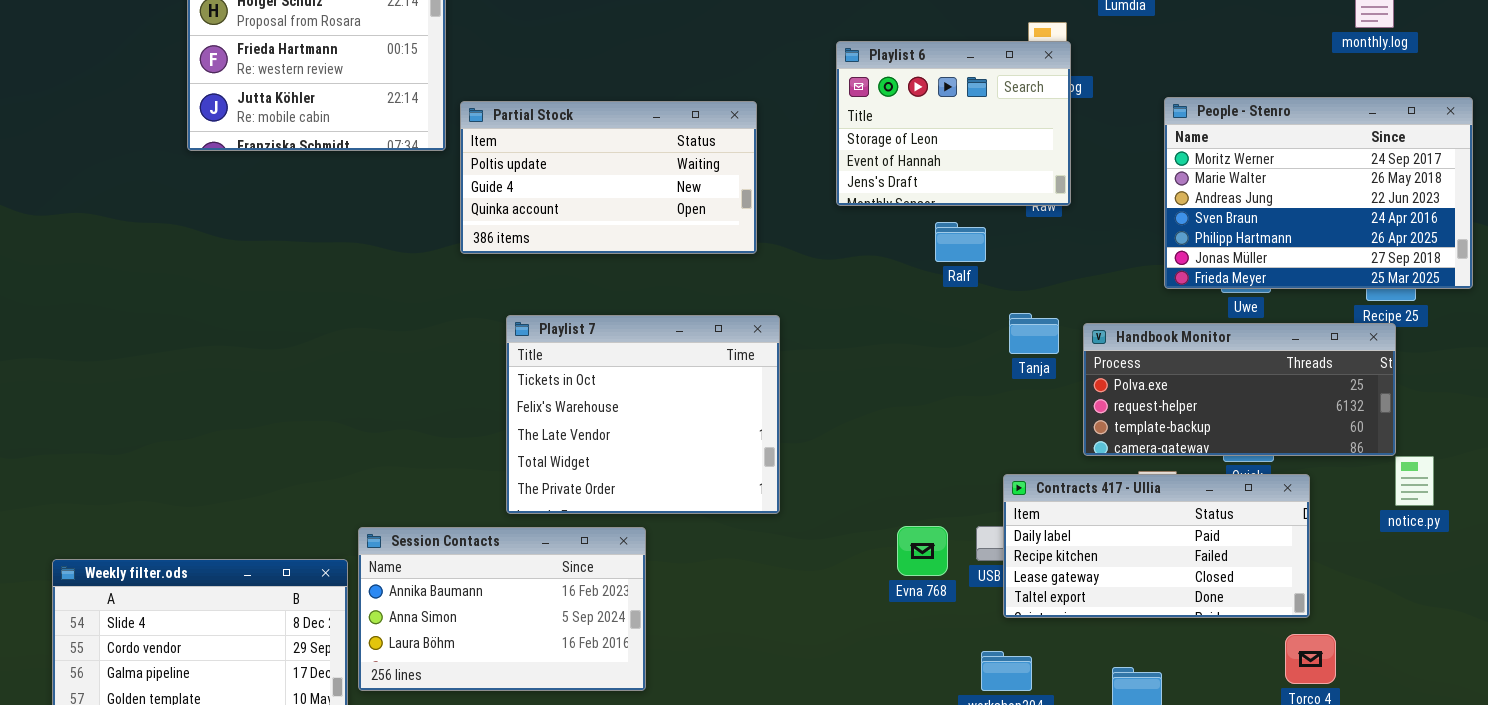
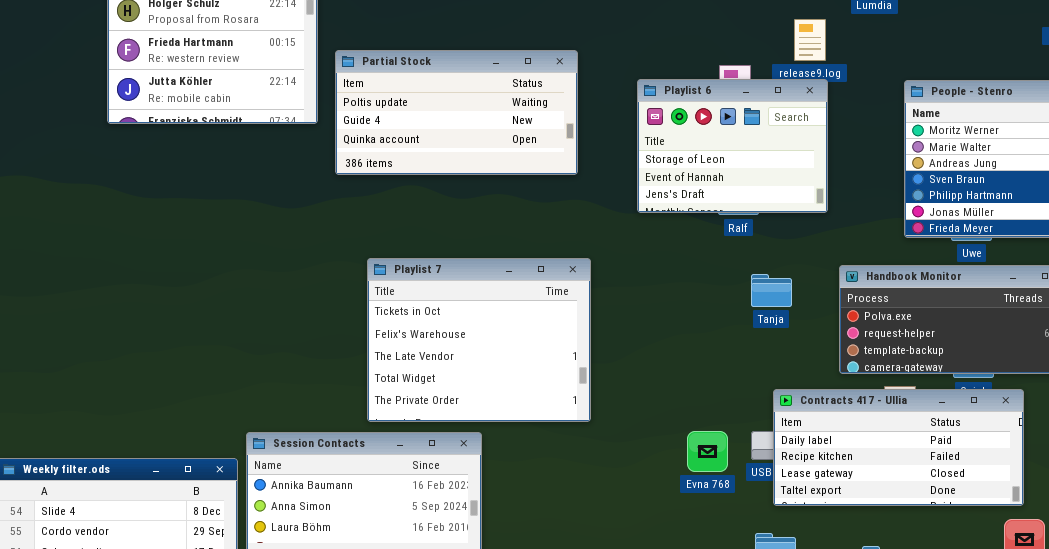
Playlist 6: [836,41,1071,206] -> [637,79,828,213], moved
Partial Stock: [460,101,757,254] -> [335,50,578,175], moved
Tanja: [1009,313,1059,354] -> [751,274,792,307], moved

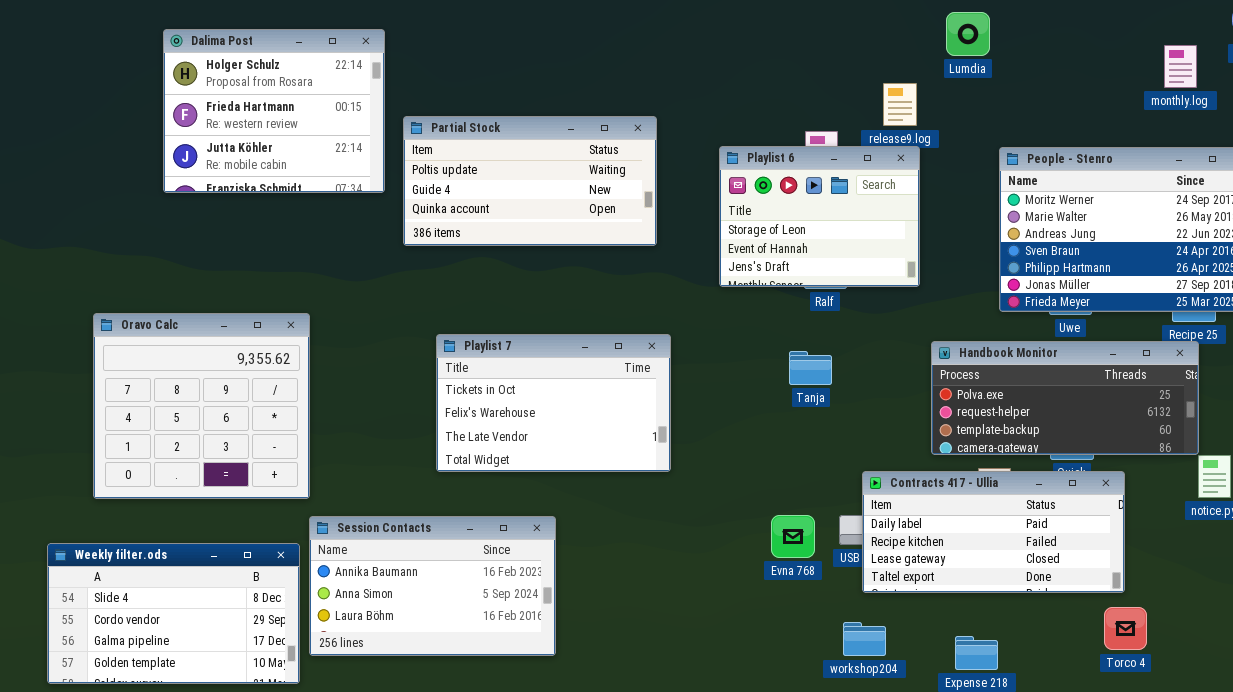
Oravo Calc: none -> [93,313,310,499], opened
Playlist 7: [367,258,591,422] -> [436,334,671,472], resized
Tanja: [751,274,792,307] -> [789,351,832,385], moved

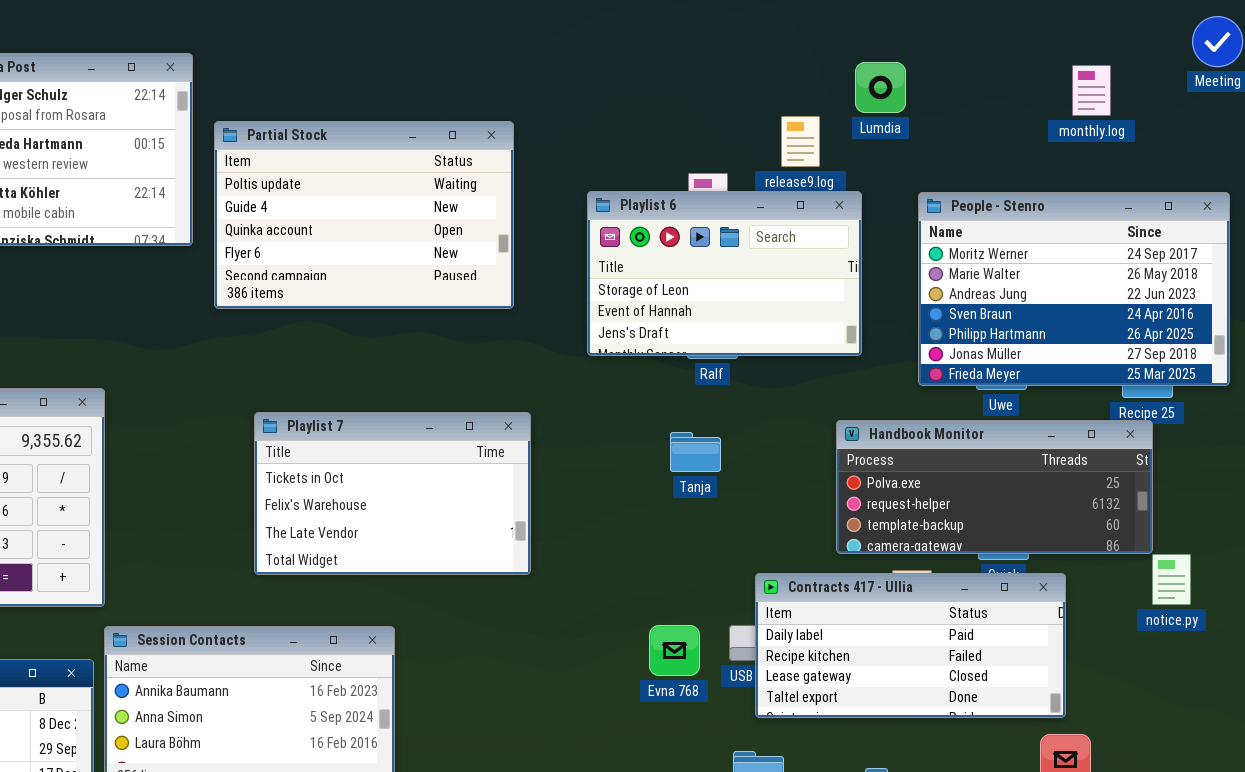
Lumdia: [946,12,990,56] -> [855,62,906,113], moved
monthly.log: [1164,45,1197,88] -> [1072,65,1111,116], moved
Partial Stock: [403,116,657,246] -> [214,121,514,309], resized
Playlist 6: [719,146,920,287] -> [587,191,862,356], resized

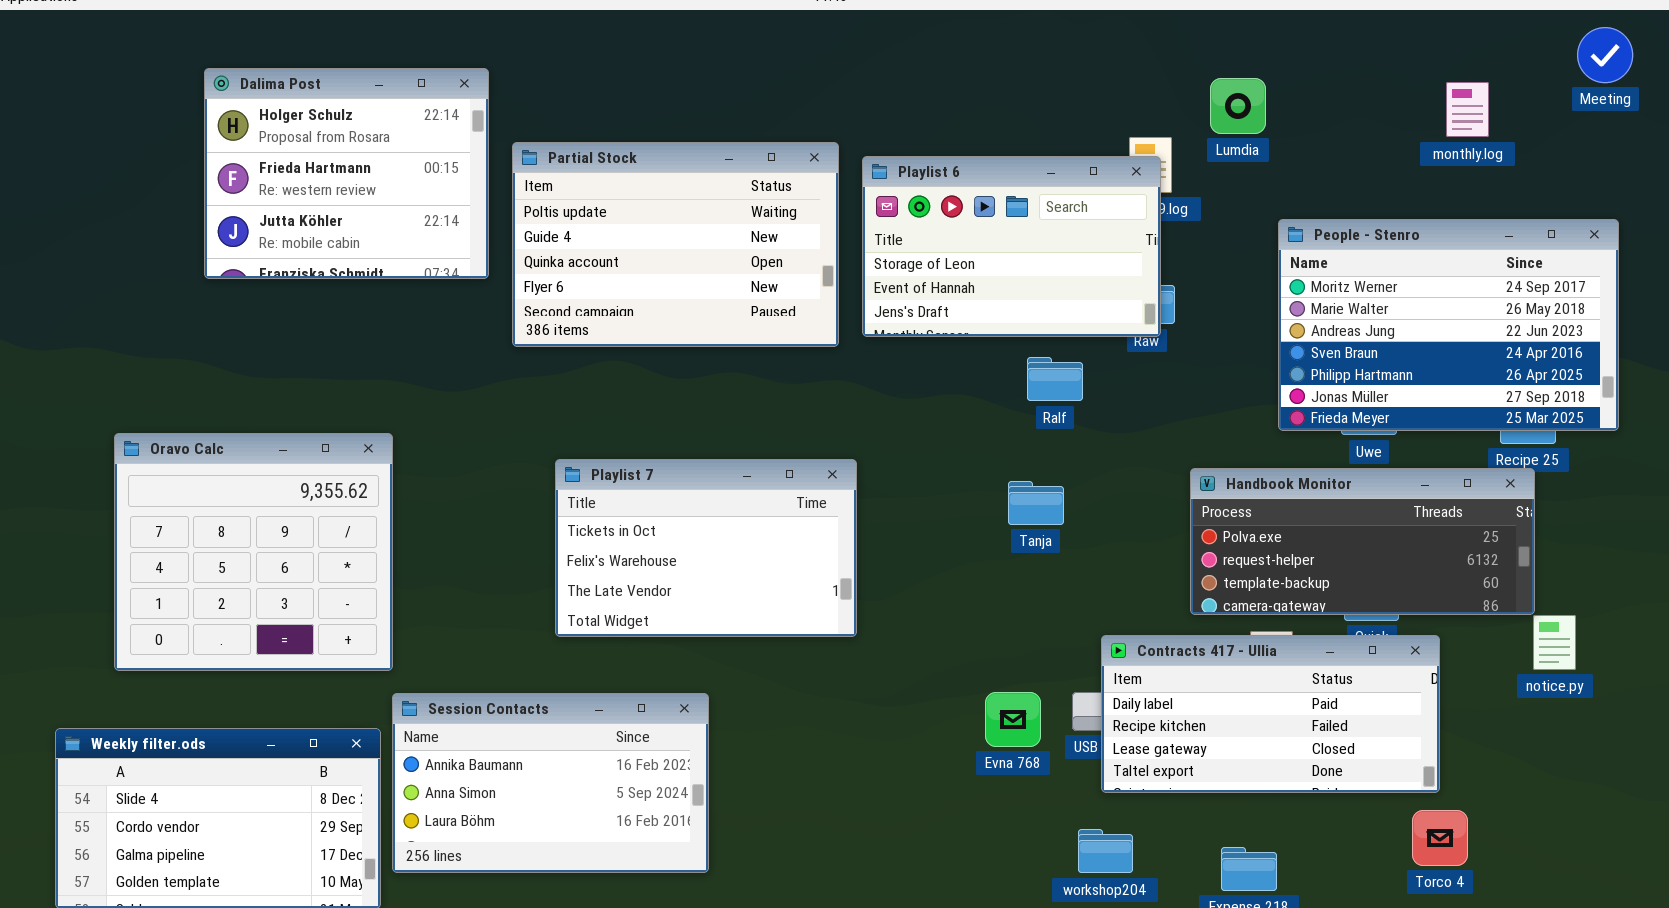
Playlist 6: [587,191,862,356] -> [862,156,1161,337], moved

